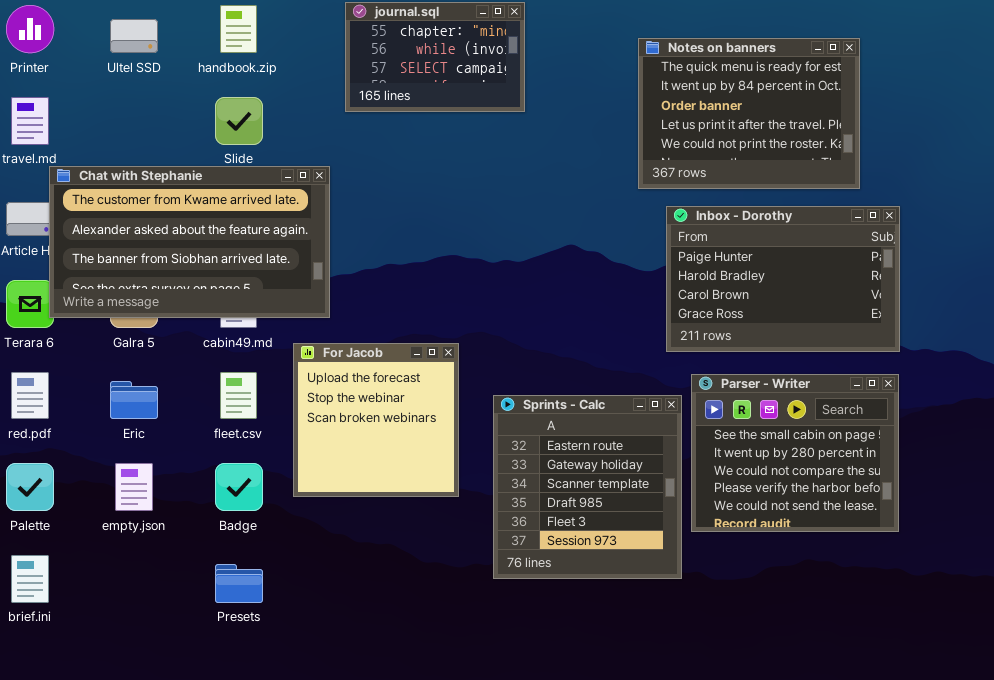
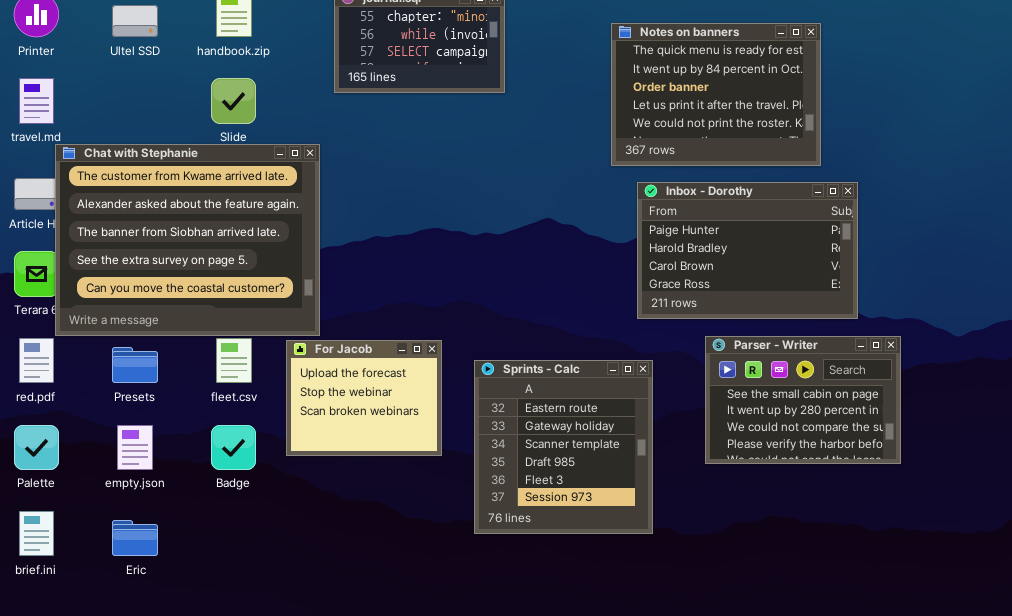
Chat with Stephanie: [49,166,330,318] -> [55,144,320,336], resized
For Jacob: [293,343,459,497] -> [286,340,442,456], resized
Parser - Writer: [691,374,899,532] -> [705,336,901,464], moved, resized
Eric: [110,381,158,419] -> [112,520,158,556], moved
Presets: [215,564,263,603] -> [112,347,158,383], moved

